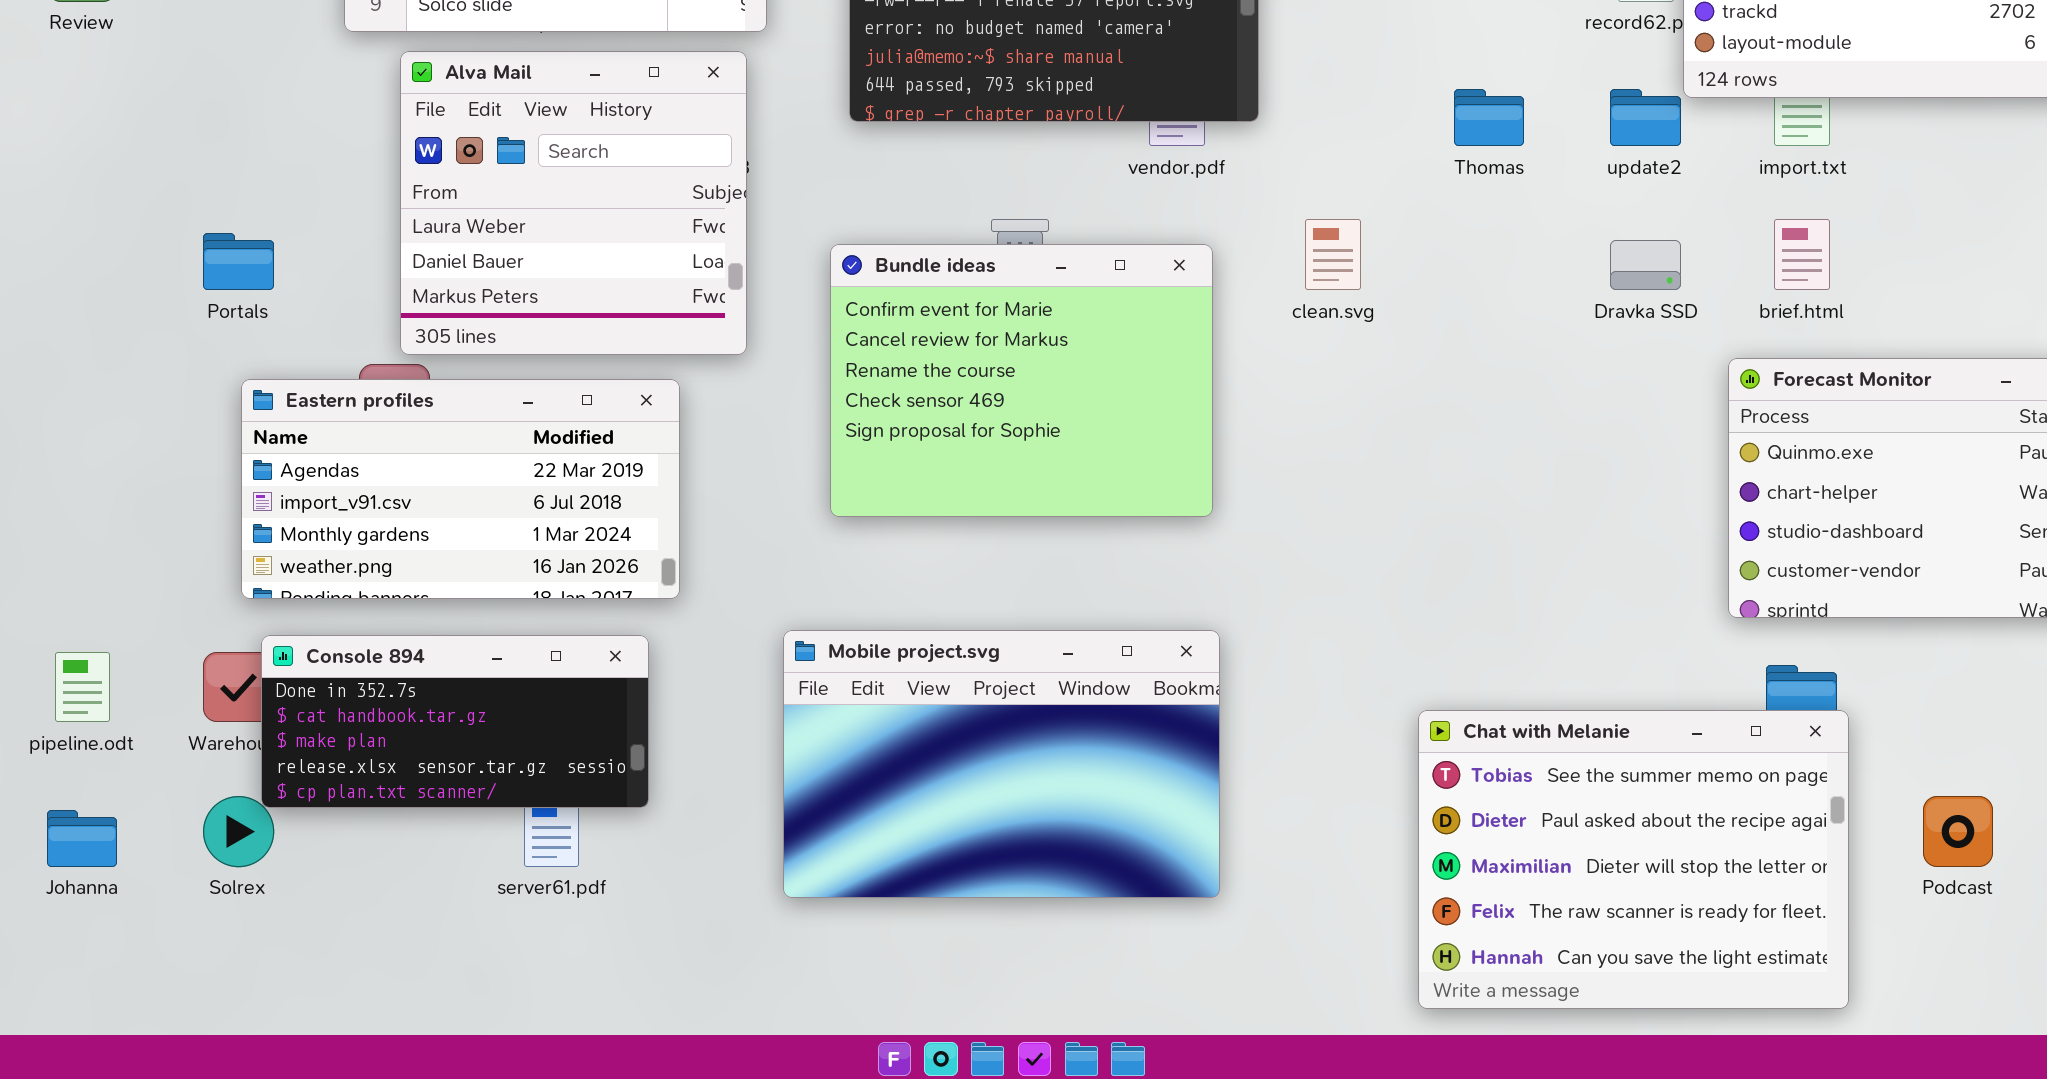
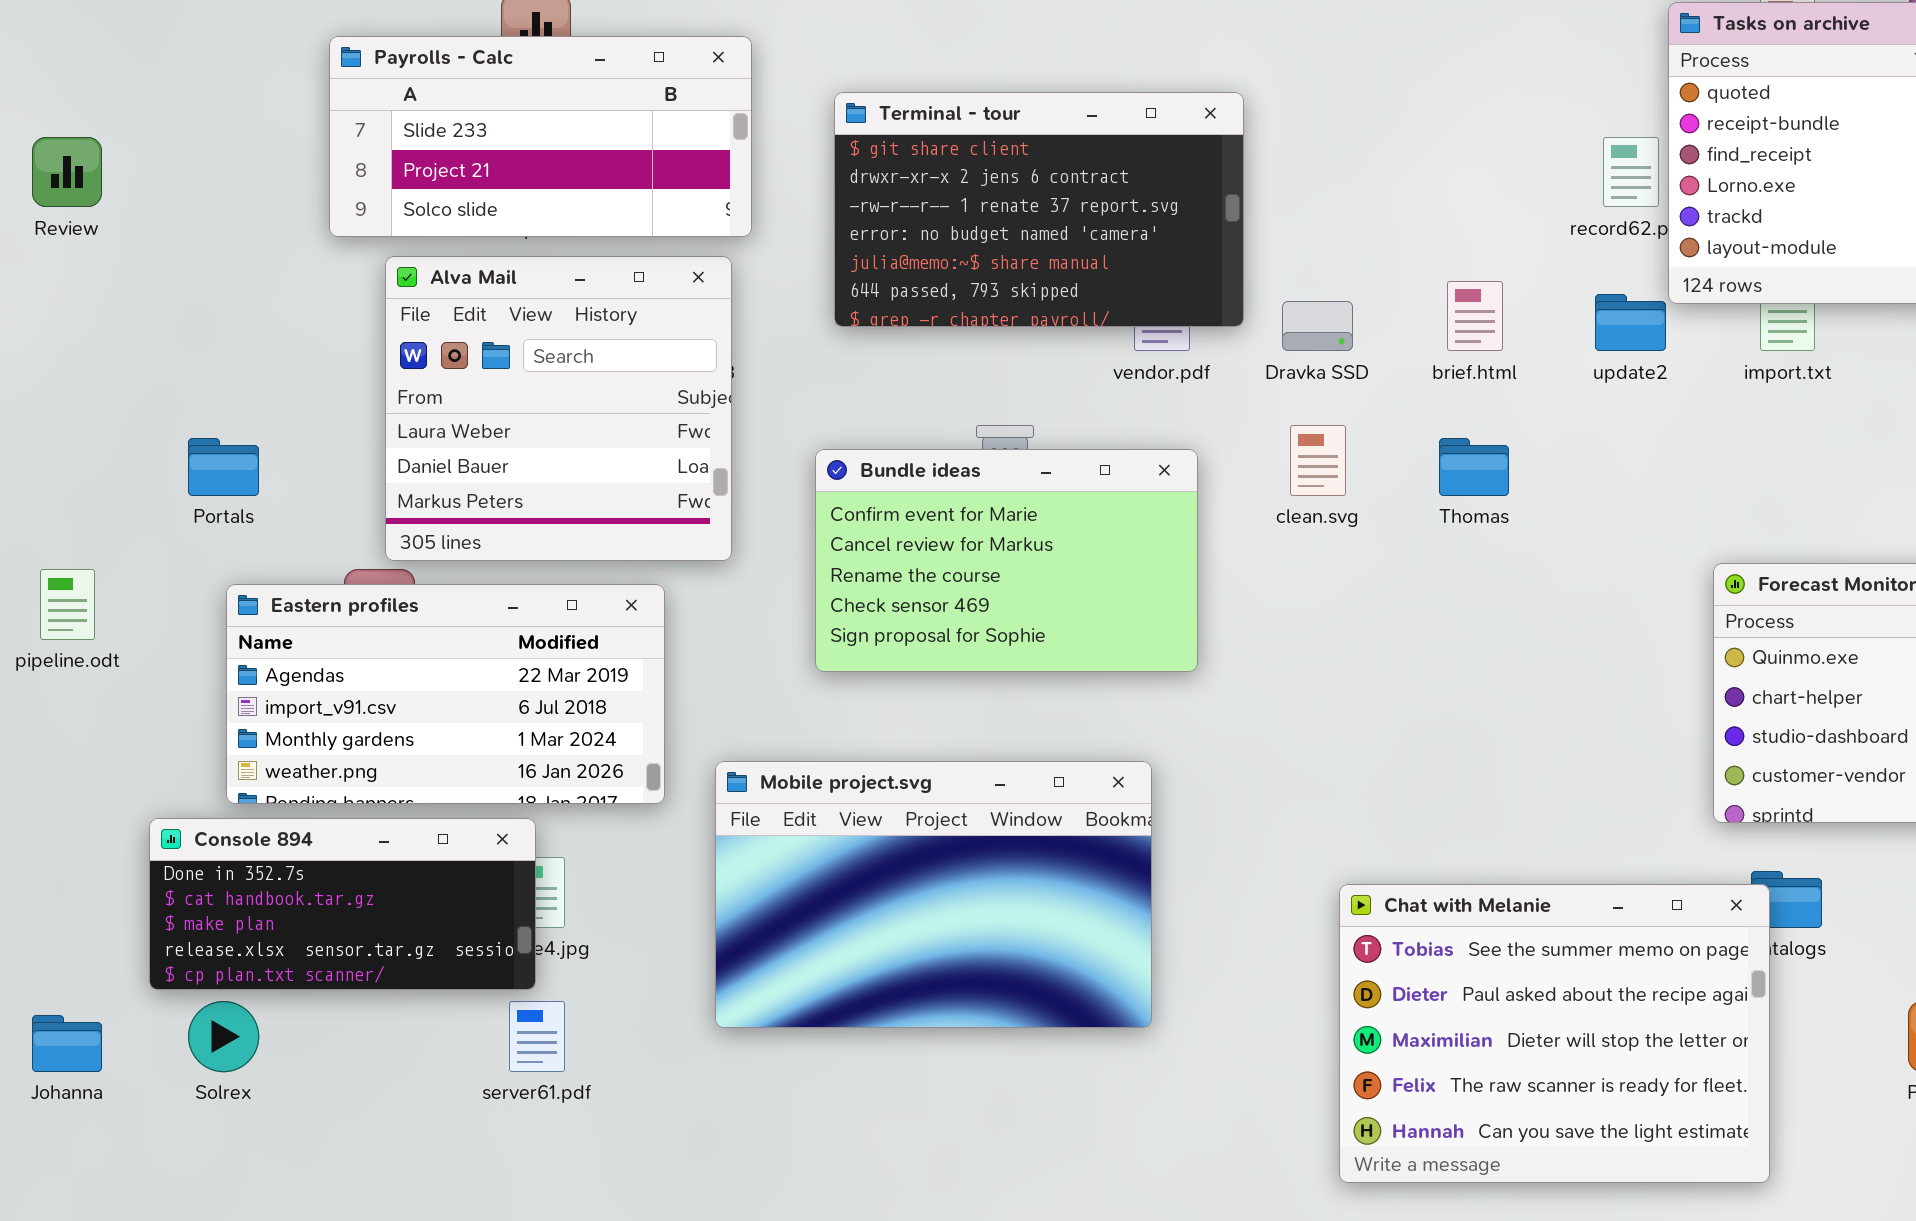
Thomas: [1454,89,1524,146] -> [1439,438,1509,496], moved
brief.html: [1774,219,1830,290] -> [1447,281,1503,351], moved
Dravka SSD: [1610,240,1681,290] -> [1282,301,1353,351], moved
Bundle ideas: [830,244,1213,517] -> [815,449,1198,672], resized
Mobile project.svg: [783,630,1220,898] -> [715,761,1152,1028], moved
Console 894: [261,635,649,808] -> [149,818,536,990], moved
pipeline.odt: [55,652,110,722] -> [40,569,95,640], moved
Chat with Melanie: [1418,710,1849,1009] -> [1339,884,1770,1183], moved

